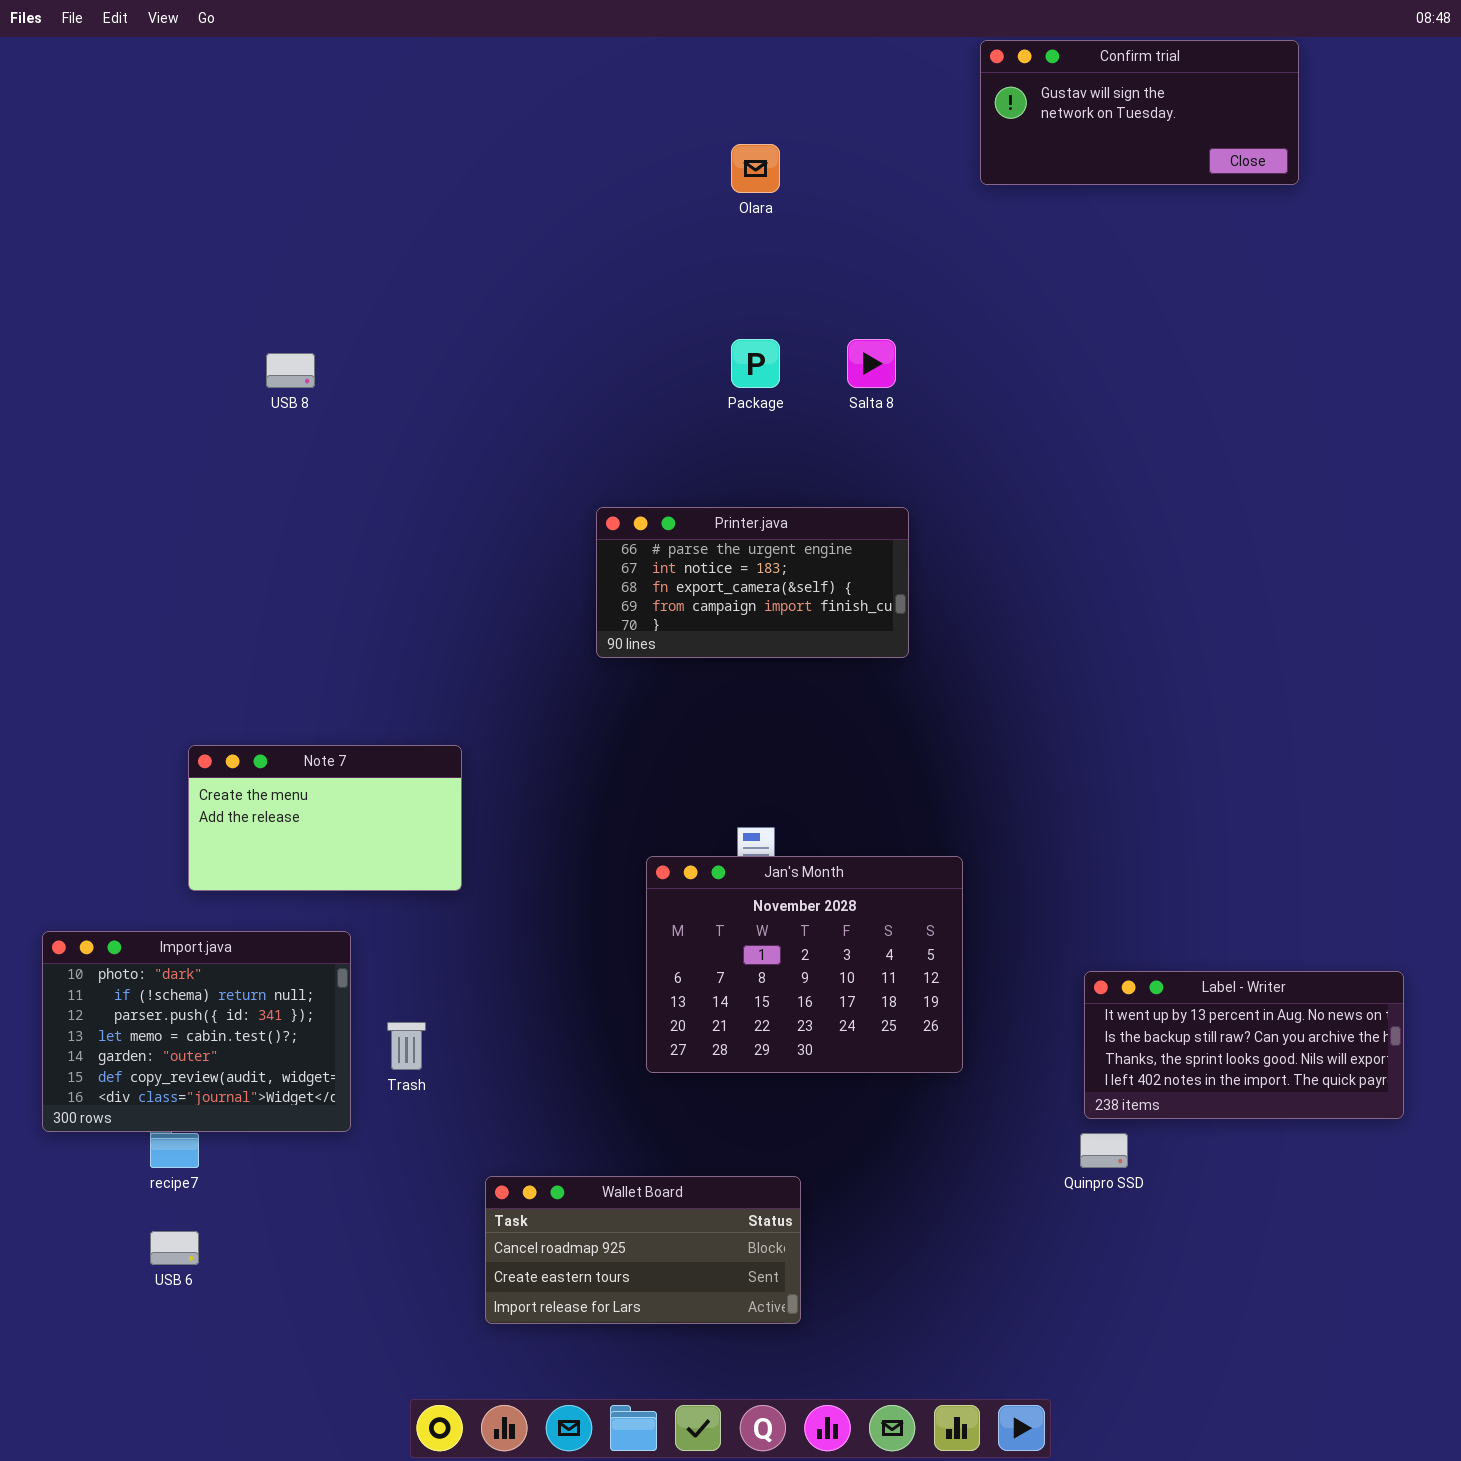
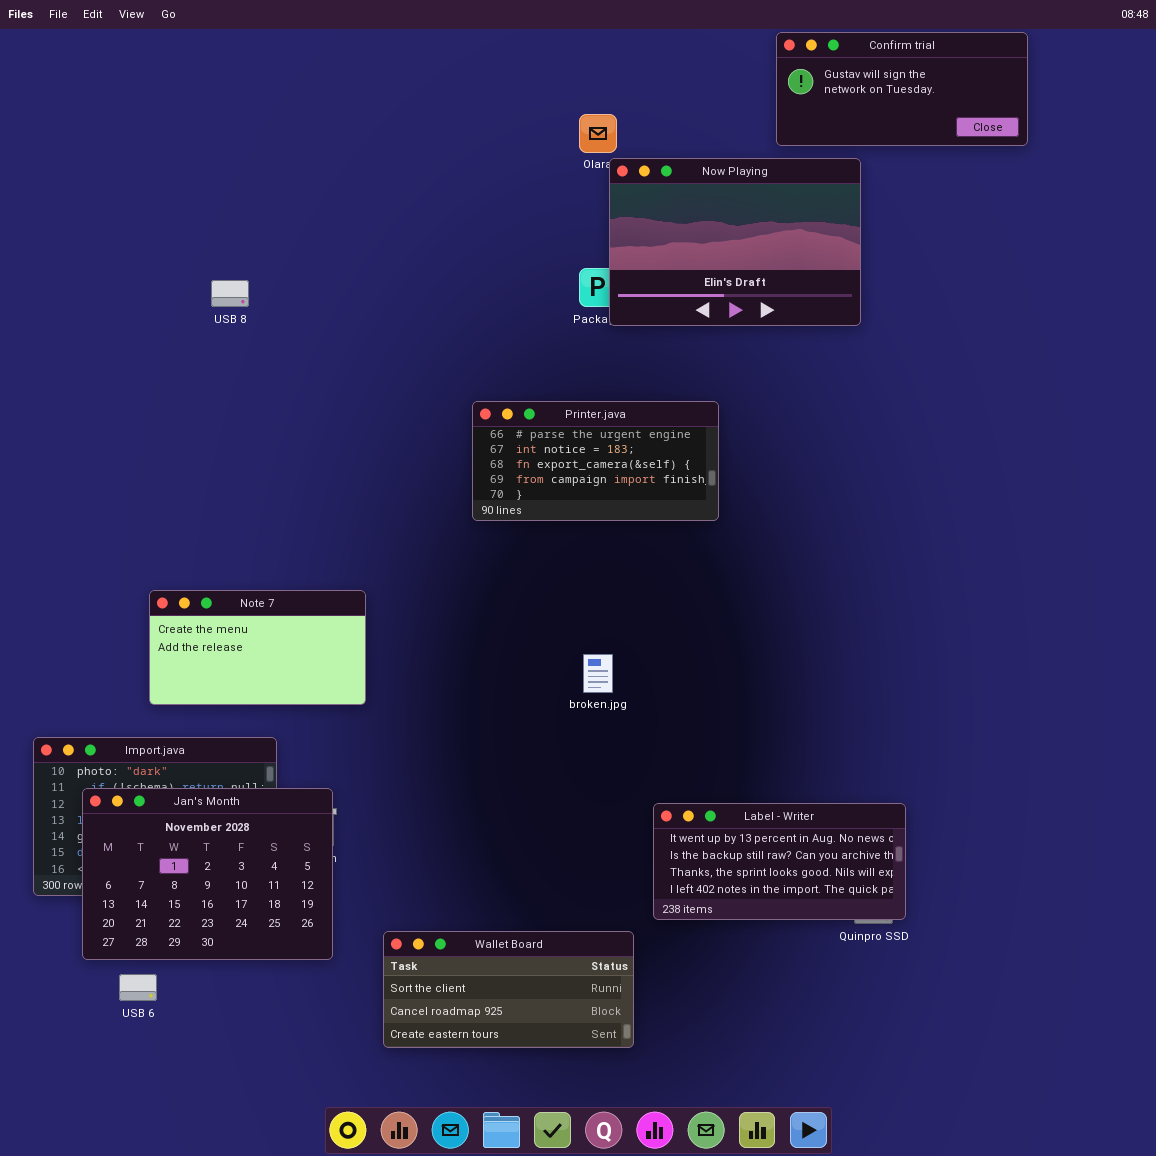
Now Playing: none -> [609,158,861,326], opened
Jan's Month: [646,856,963,1073] -> [82,788,333,960], moved
Label - Writer: [1084,971,1404,1119] -> [653,803,906,920], moved
Wallet Board: [485,1176,801,1324] -> [383,931,634,1048], scrolled up 1 row

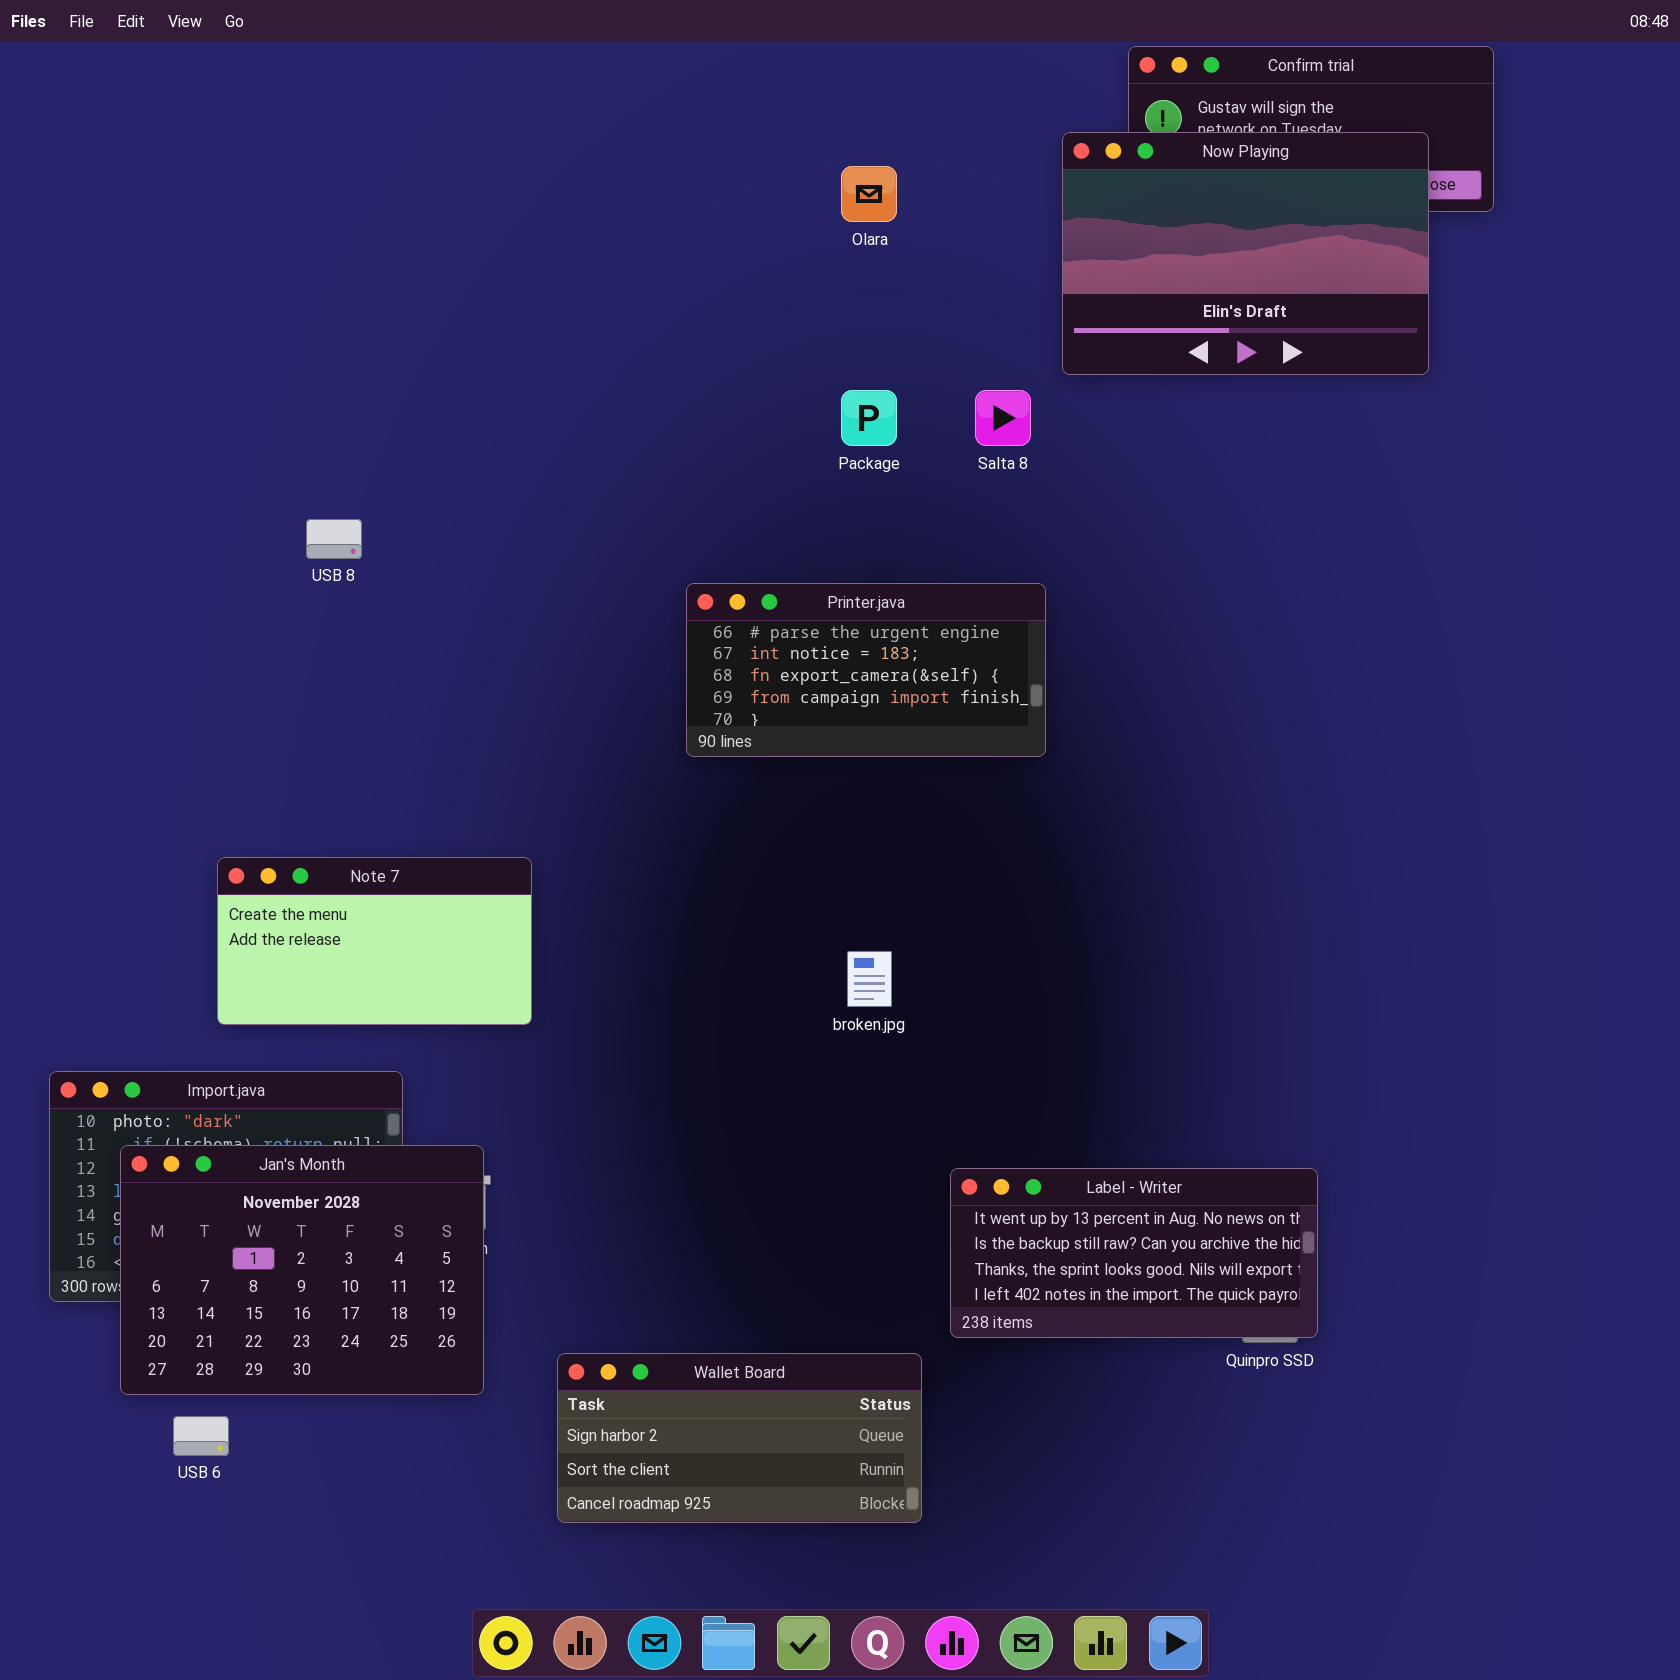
Now Playing: [609,158,861,326] -> [1062,132,1429,375], moved
USB 8: [211,280,249,307] -> [306,519,362,559], moved
Wallet Board: [383,931,634,1048] -> [557,1353,922,1523], scrolled up 1 row

